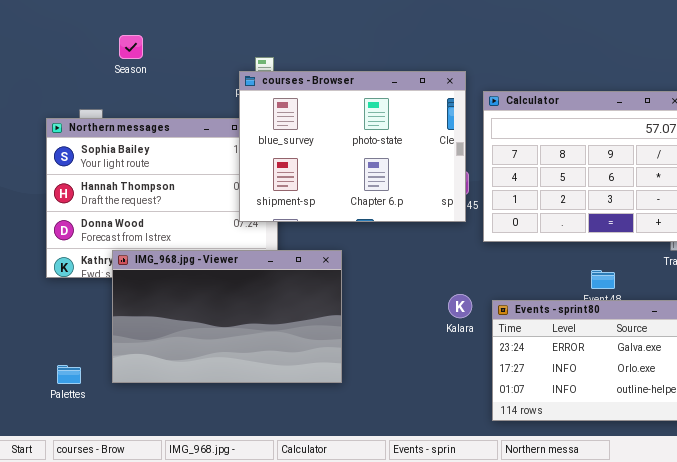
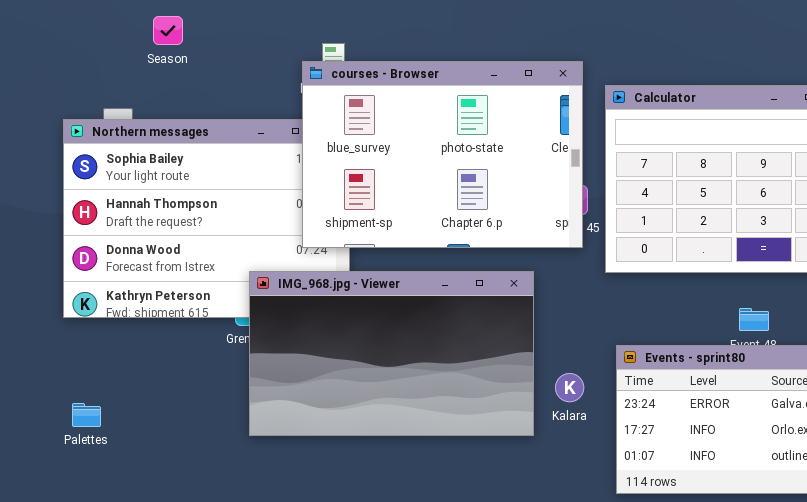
IMG_968.jpg - Viewer: [112,250,342,383] -> [249,271,534,436], moved
Kalara: [448,294,472,318] -> [555,373,584,402], moved
Palettes: [57,365,81,384] -> [72,403,101,427], moved

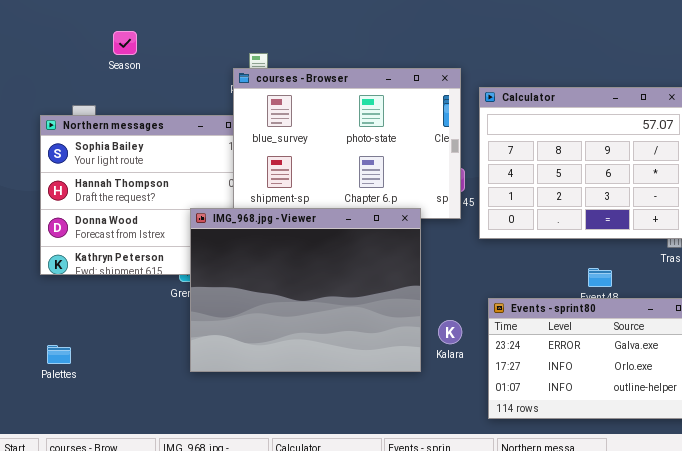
IMG_968.jpg - Viewer: [249,271,534,436] -> [190,208,421,372], resized

